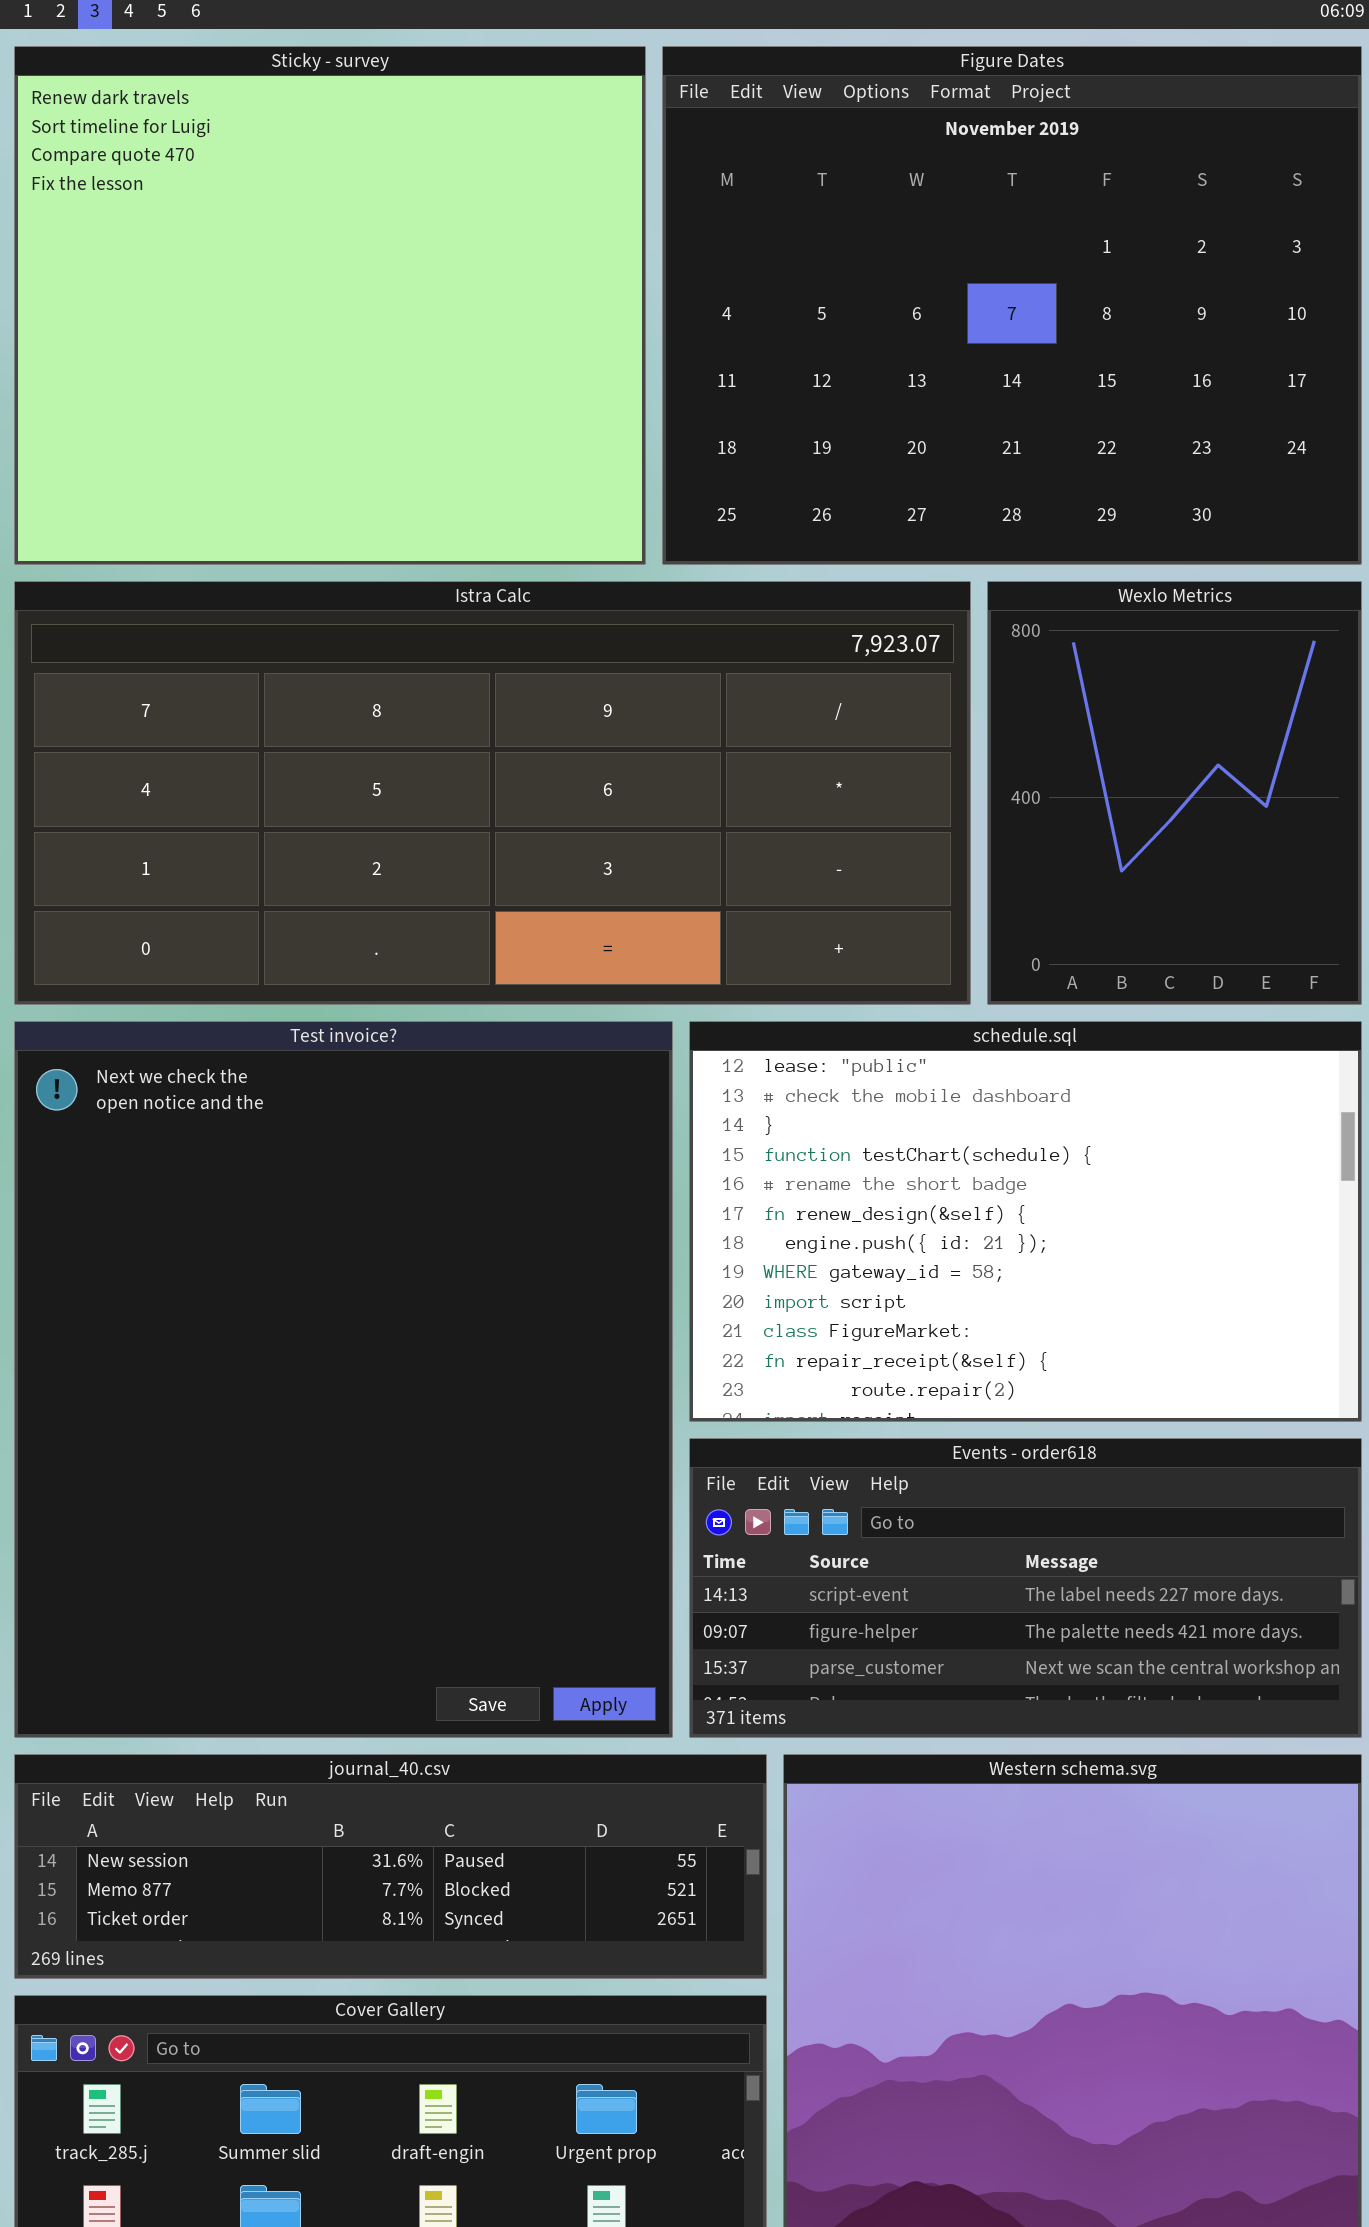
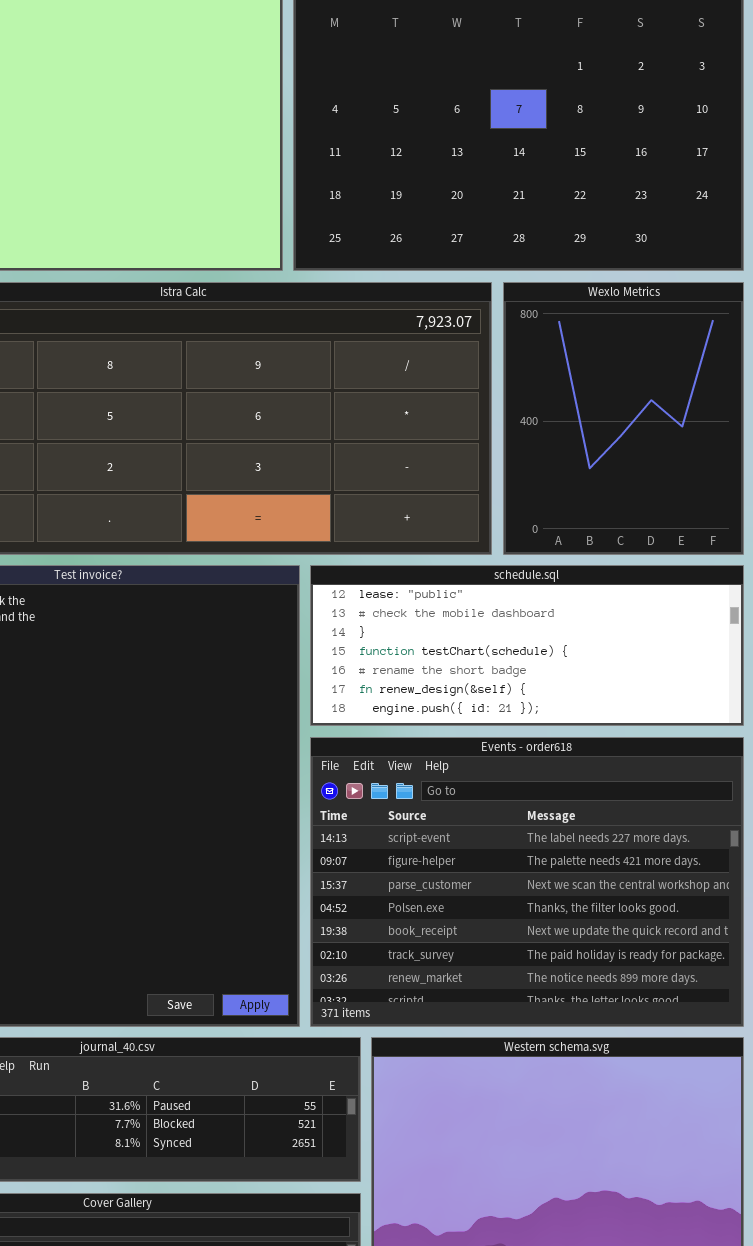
schedule.sql: [689,1021,1362,1422] -> [310,565,744,726], resized
Events - order618: [689,1438,1362,1738] -> [310,737,744,1027], resized

